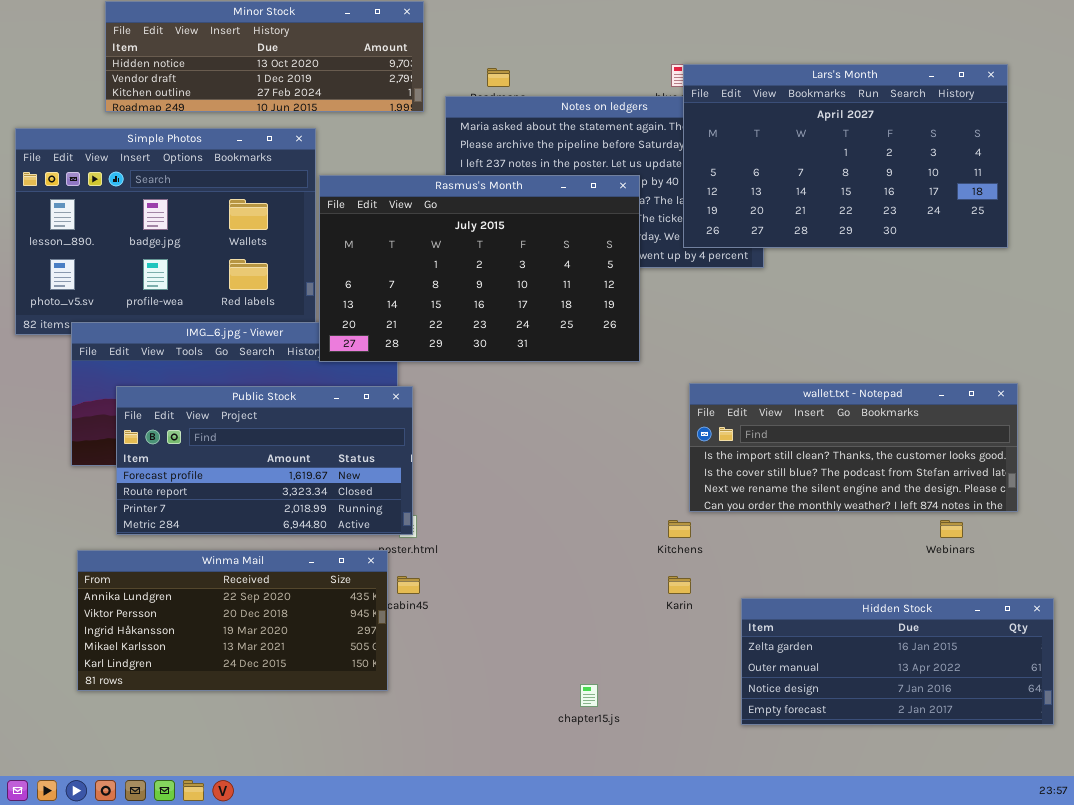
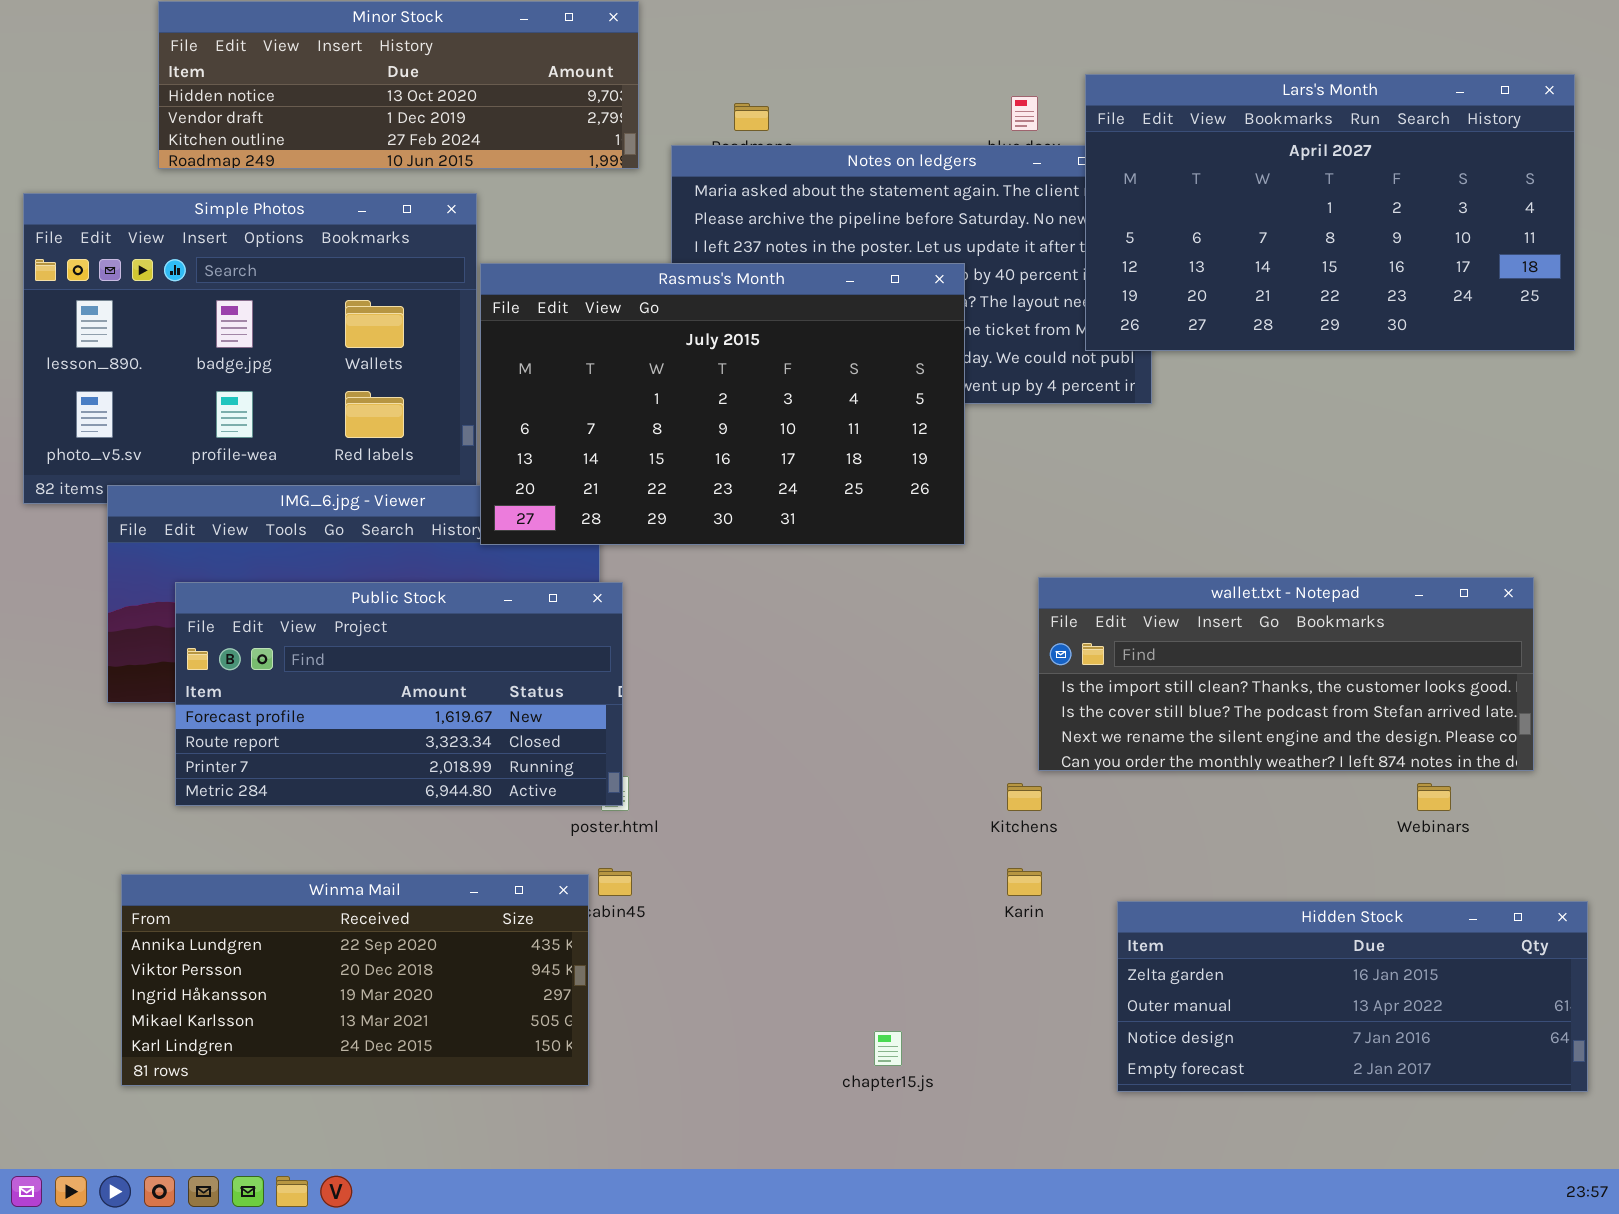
Lars's Month: [683,64,1008,248] -> [1085,74,1575,351], moved
Winma Mail: [77,550,388,691] -> [121,874,589,1086], moved

